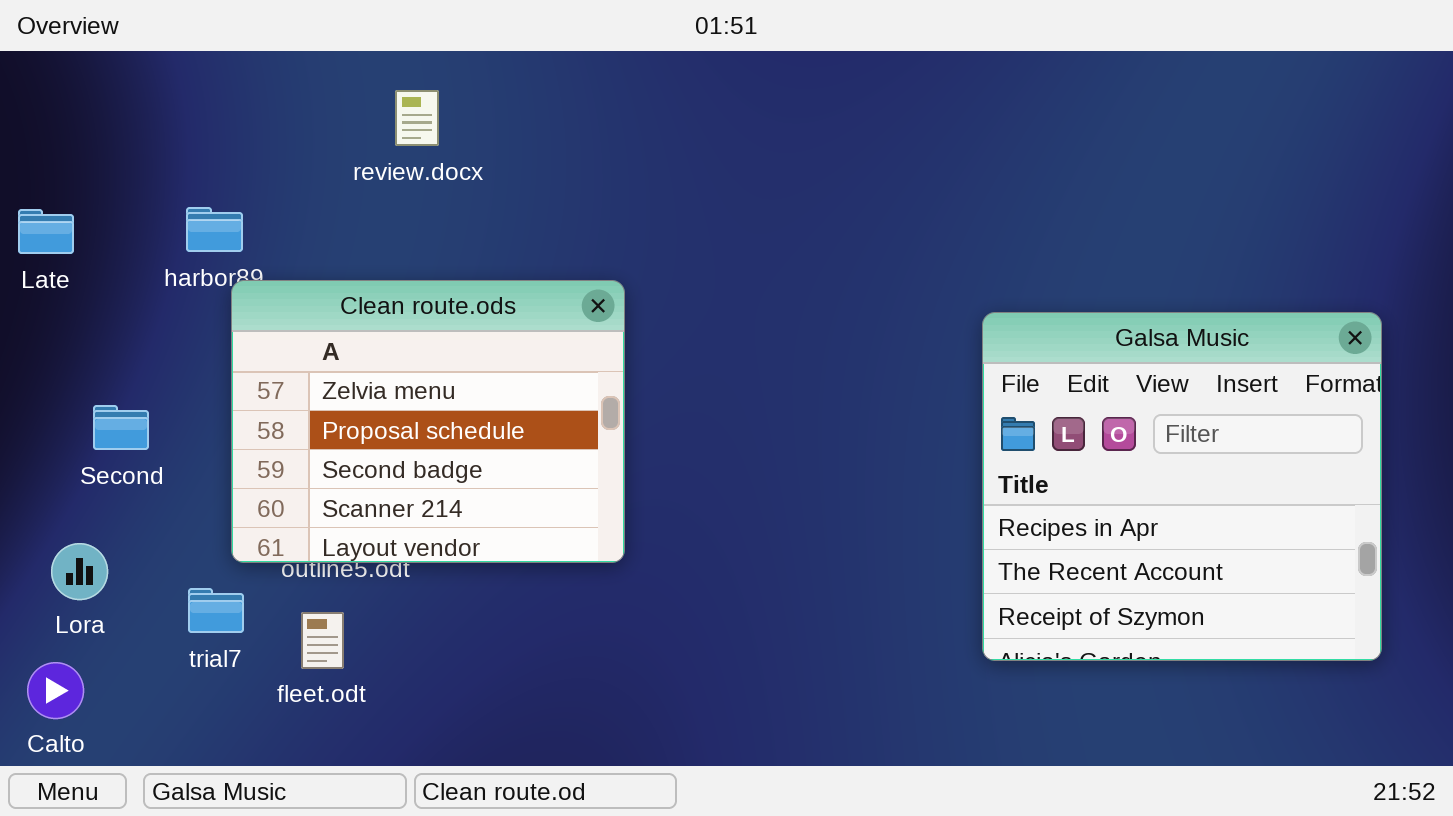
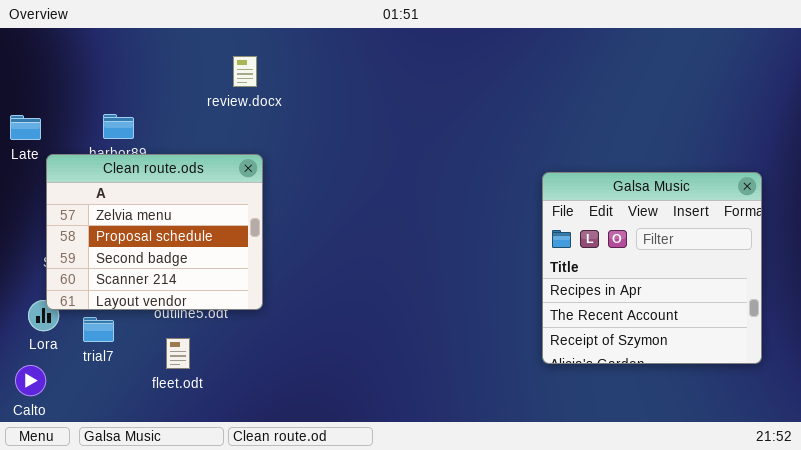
review.docx: [395,90,439,146] -> [233,56,257,87], moved
Clean route.ods: [231,280,625,563] -> [46,154,263,310], moved
trial7: [188,588,244,633] -> [83,317,114,342], moved

